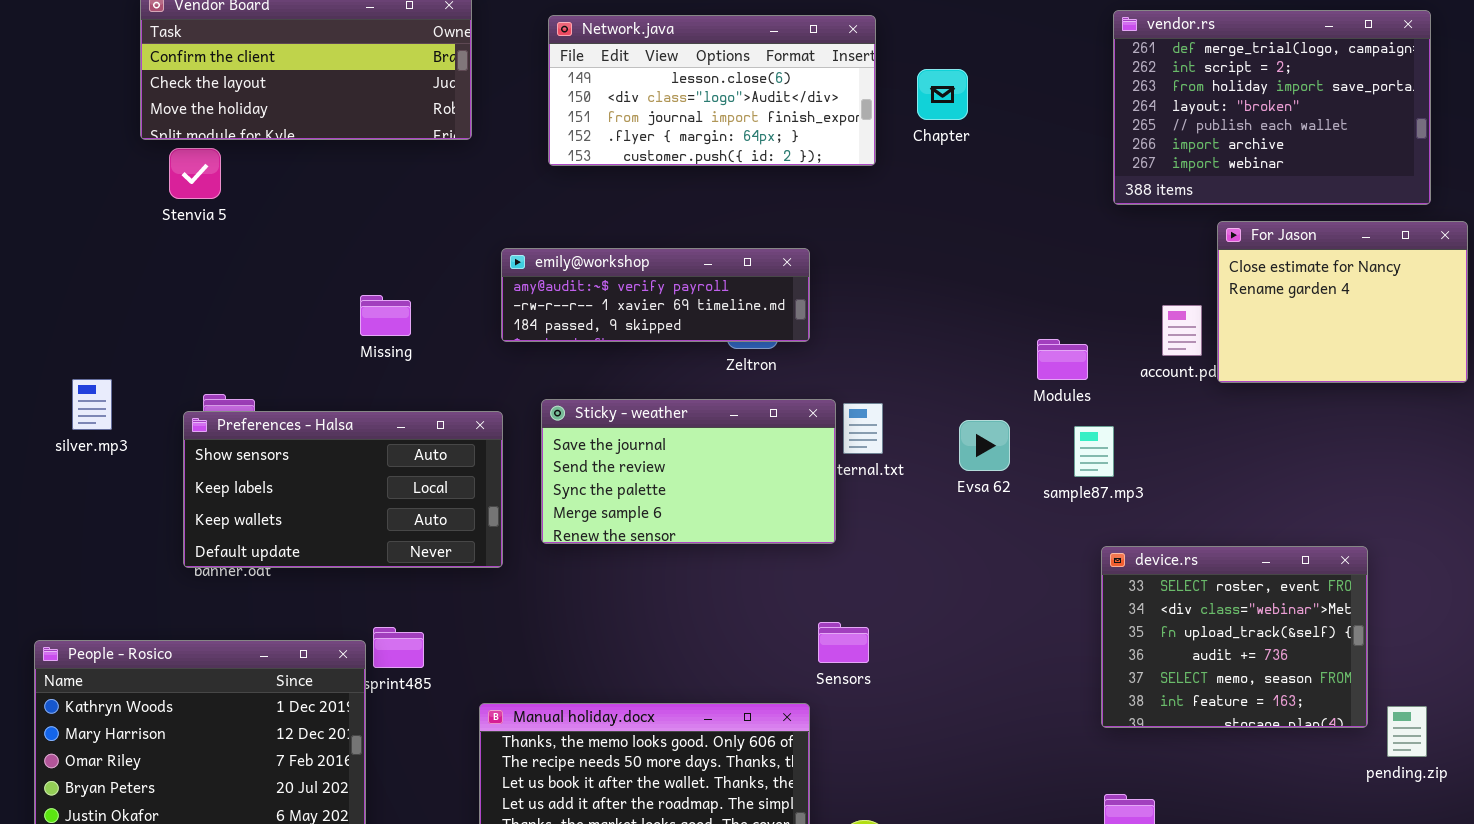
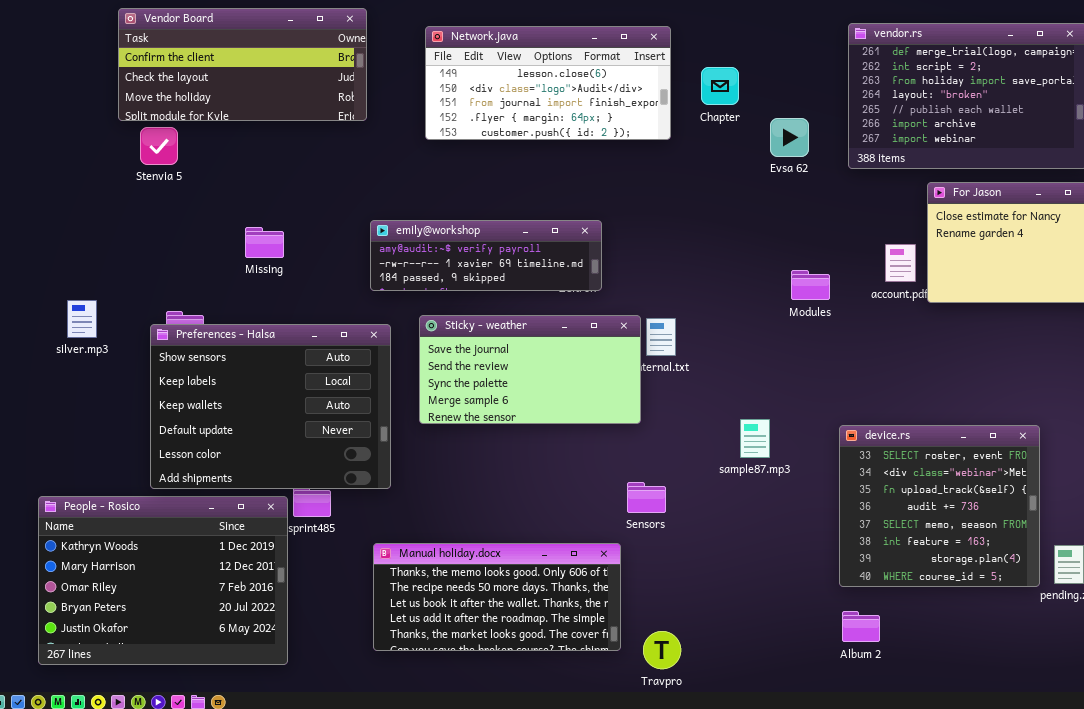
emily@workshop: [501,248,810,342] -> [370,220,602,291], moved
Missing: [360,295,411,336] -> [245,227,284,258], moved
Preferences - Halsa: [183,411,503,568] -> [150,324,391,489], resized
Evsa 62: [959,420,1010,471] -> [770,118,809,157], moved
sample87.mp3: [1074,426,1114,477] -> [740,419,770,458], moved
device.rs: [1101,546,1368,728] -> [839,425,1040,587], resized

